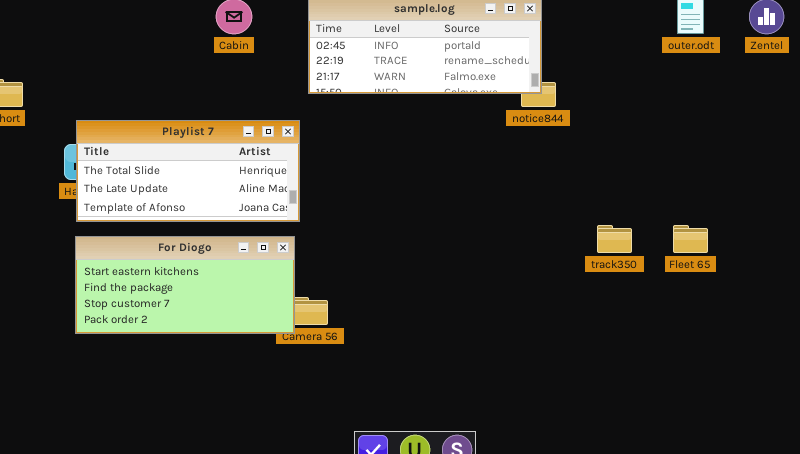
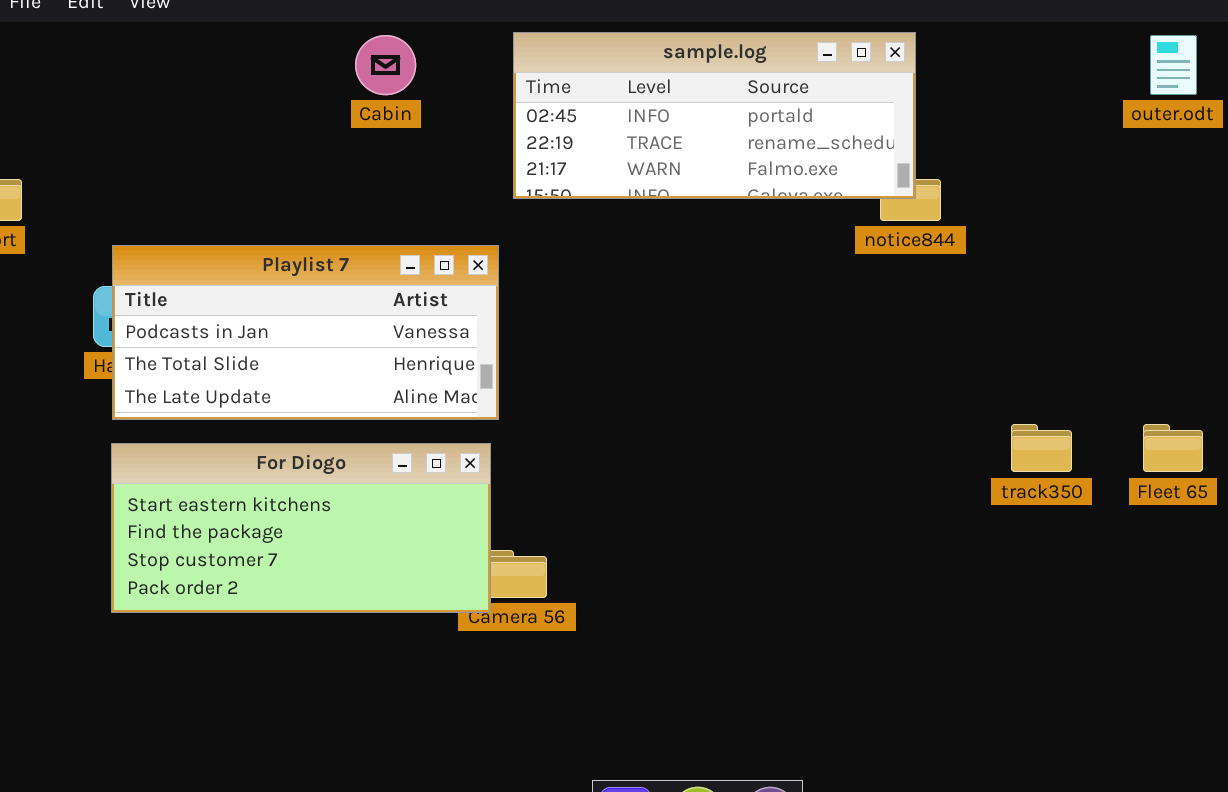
Playlist 7: [76,120,300,222] -> [112,245,499,420], scrolled up 1 row

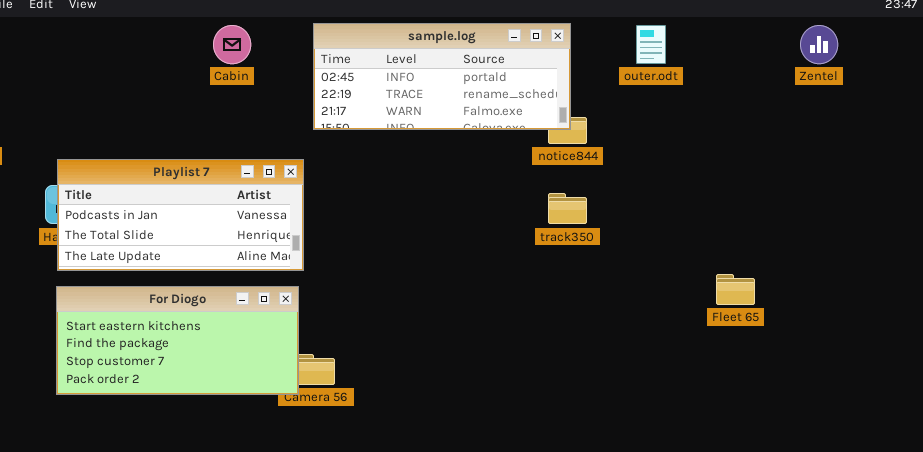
outer.odt: [1150,35,1197,95] -> [636,25,666,64], moved
track350: [1011,424,1072,472] -> [548,193,587,224], moved

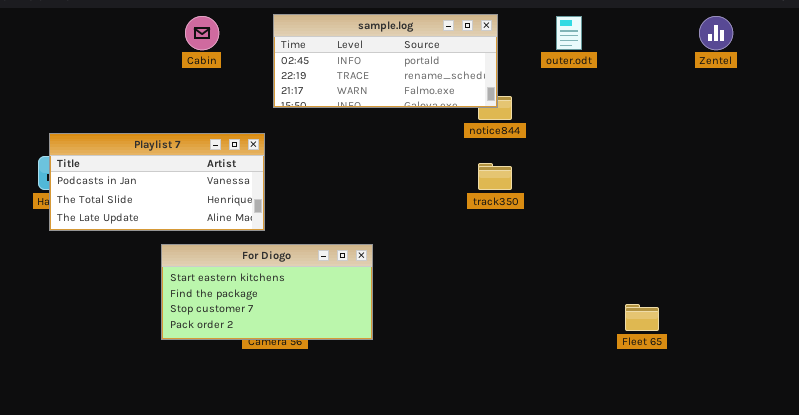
Fleet 65: [716,274,755,305] -> [625,304,659,331], moved
For Diogo: [56,286,299,395] -> [161,244,373,340], moved

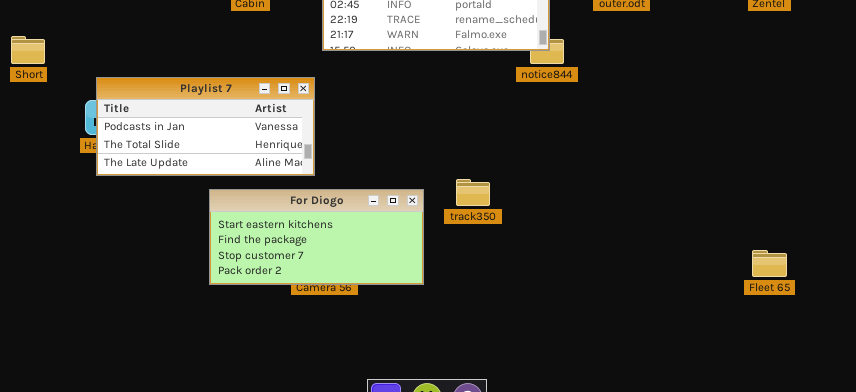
track350: [478,163,512,190] -> [456,179,490,206], moved
Fleet 65: [625,304,659,331] -> [752,250,787,277], moved

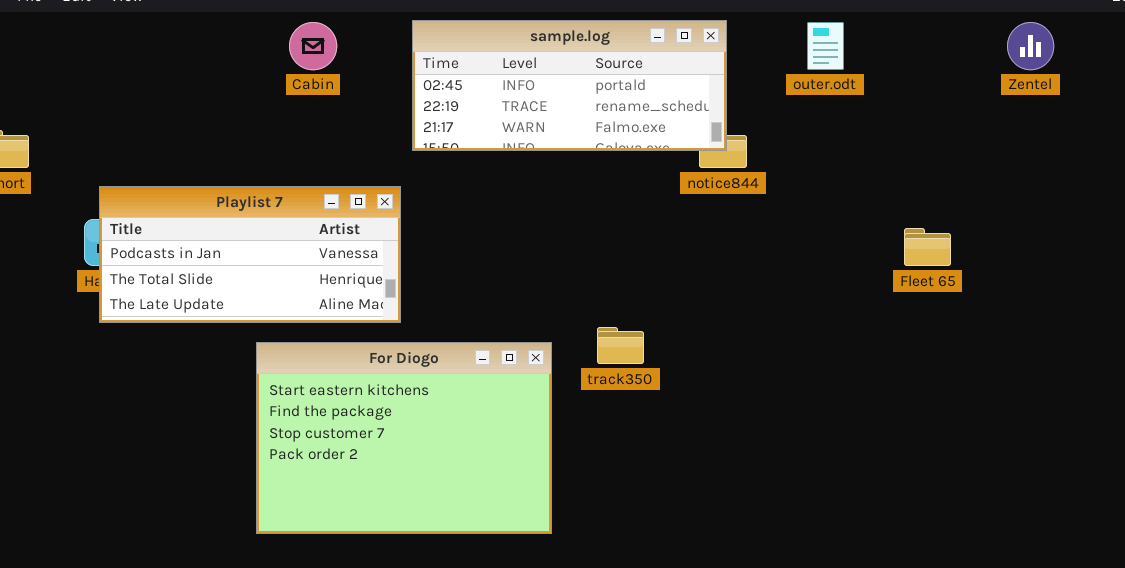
For Diogo: [209,189,424,285] -> [256,342,552,534], resized
Fleet 65: [752,250,787,277] -> [904,228,951,266], moved

